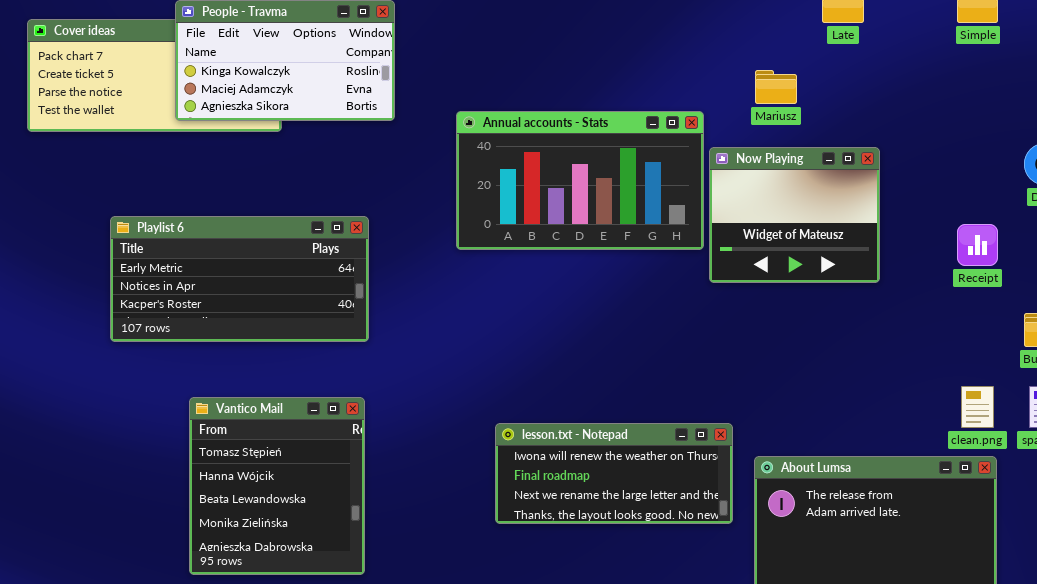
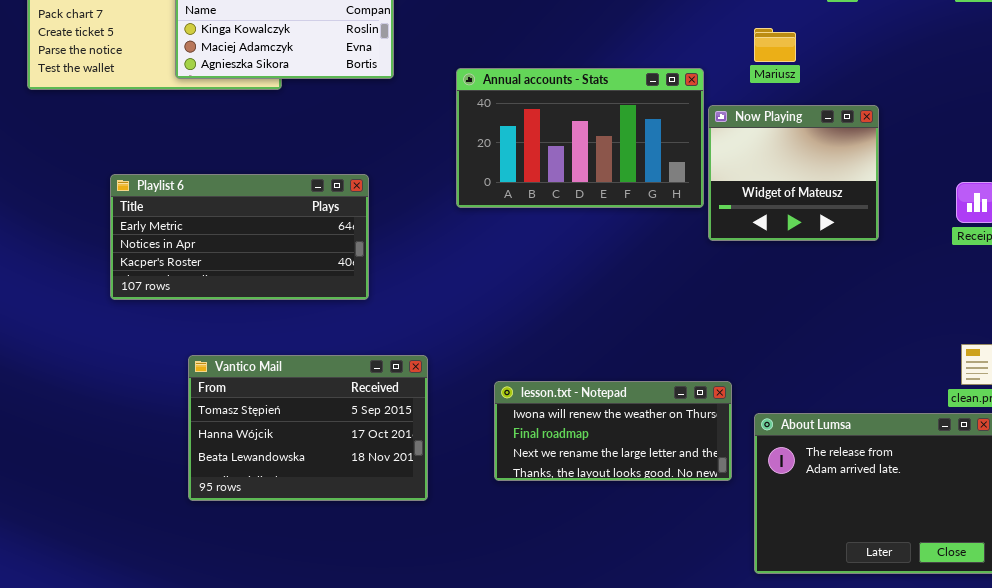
Vantico Mail: [189,397,365,575] -> [188,355,428,501], resized

